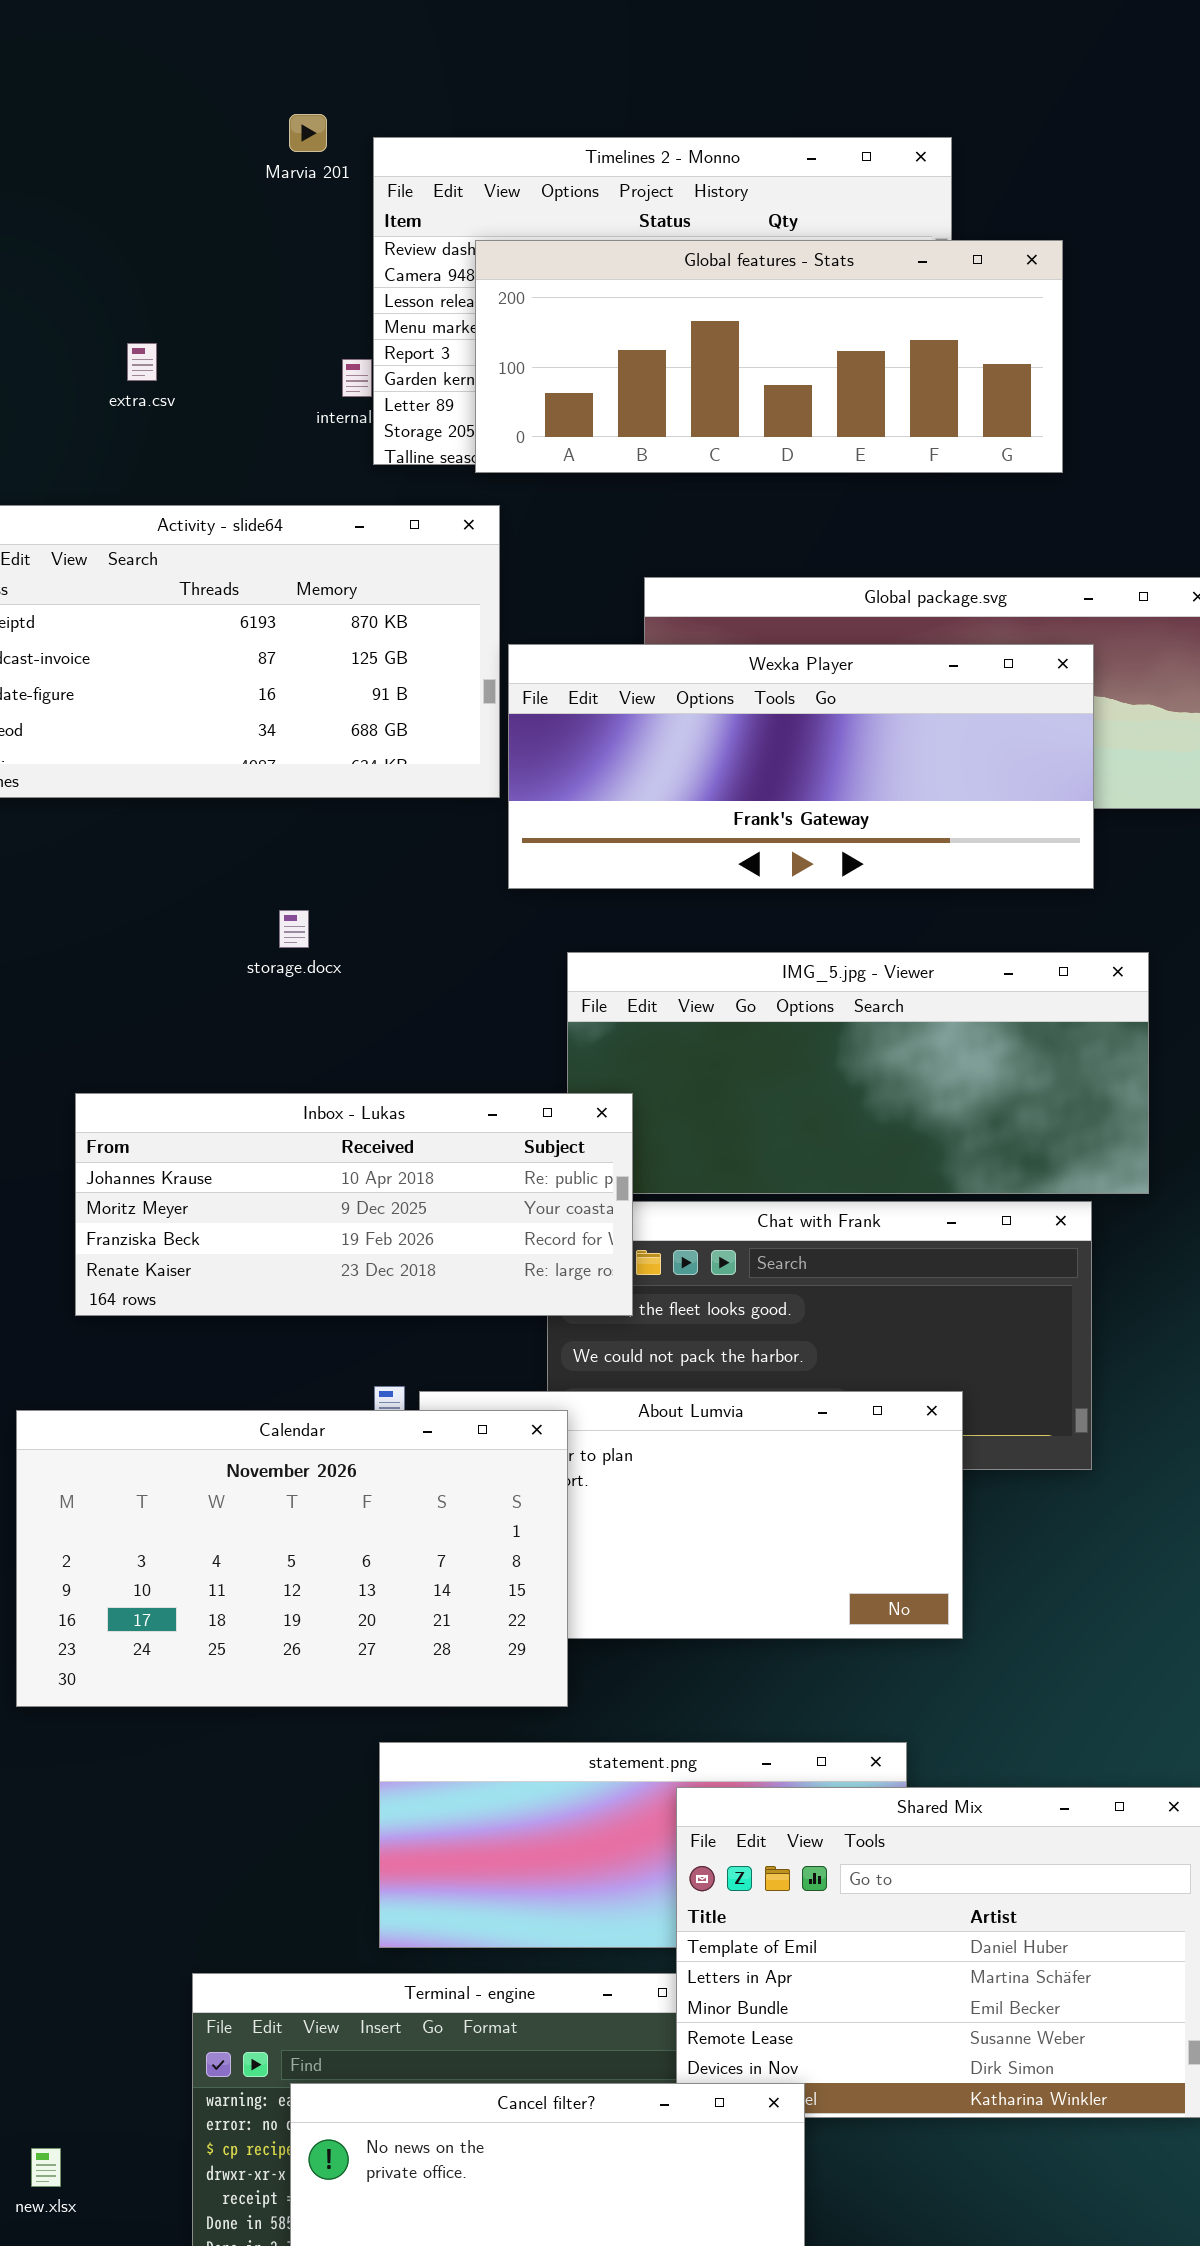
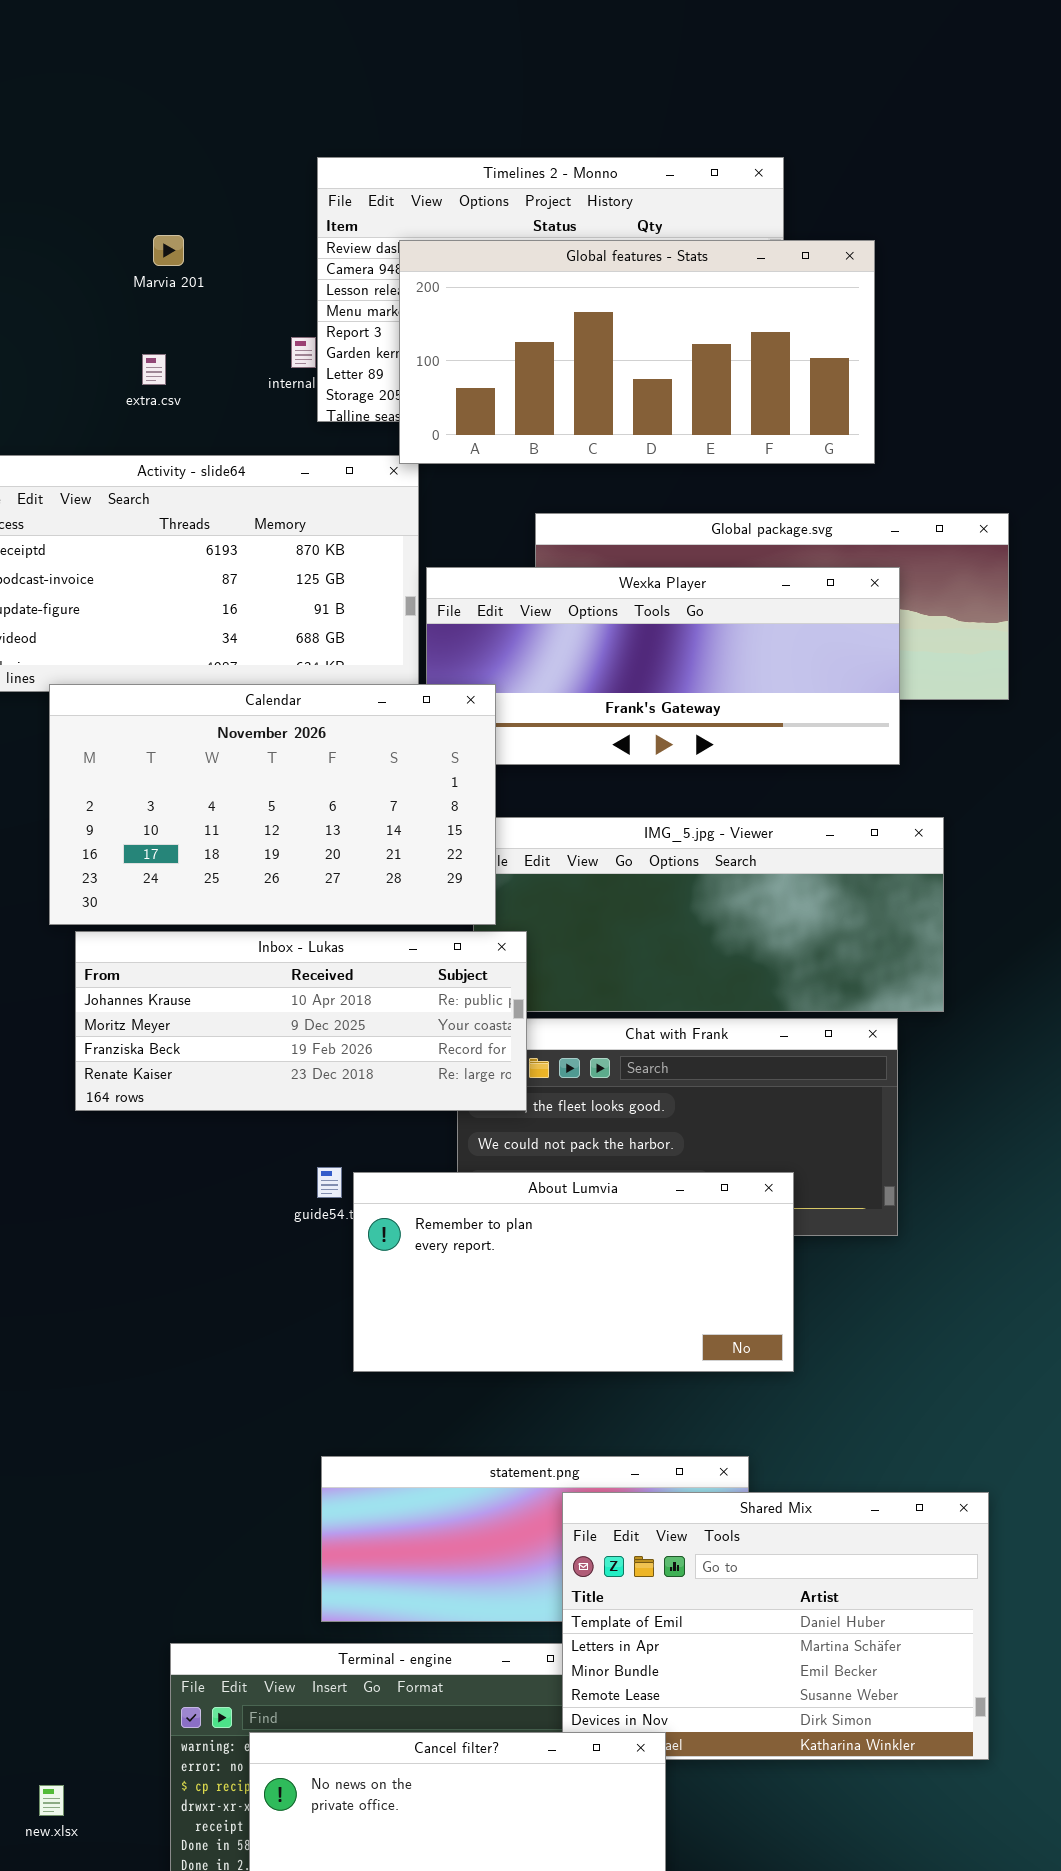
Marvia 201: [289,114,327,152] -> [153,235,184,266], moved
Global features - Stats: [475,240,1063,473] -> [399,240,875,464], resized
extra.csv: [127,343,157,381] -> [142,354,166,385], moved
Calendar: [16,1410,568,1707] -> [49,684,496,925], moved

